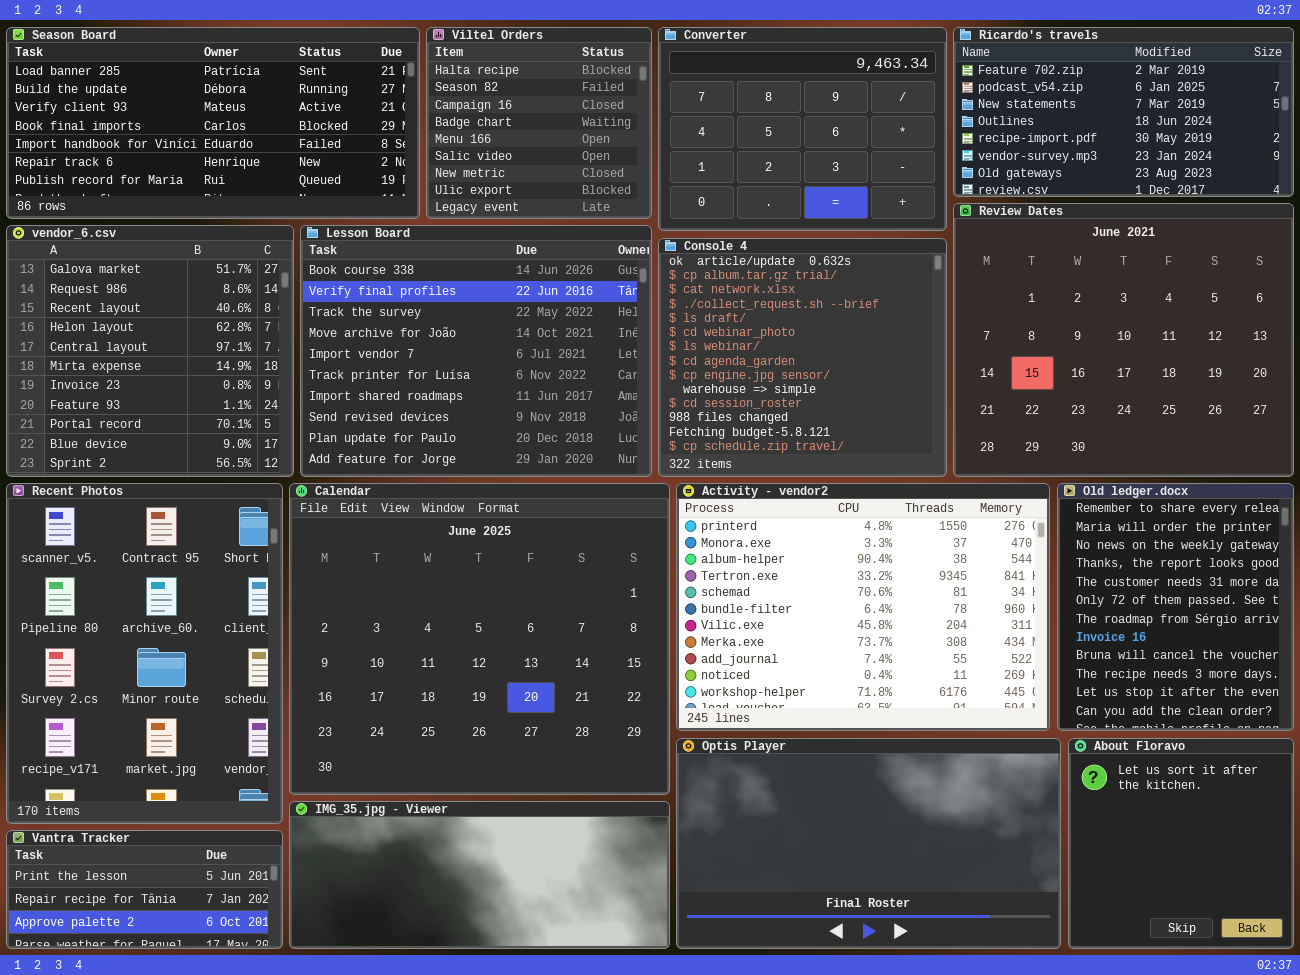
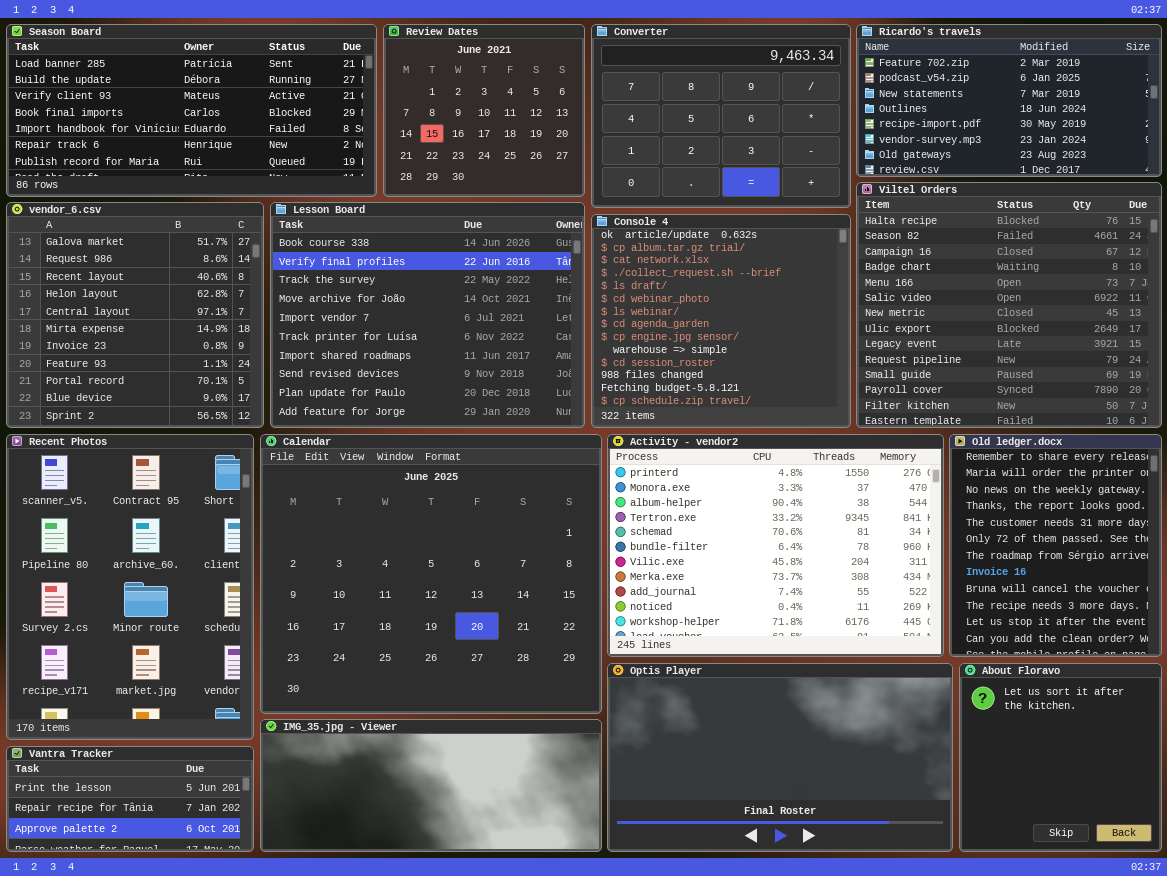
Viltel Orders: [426,27,652,219] -> [856,182,1162,428], moved, resized
Review Dates: [953,203,1294,477] -> [383,24,585,197], moved, resized

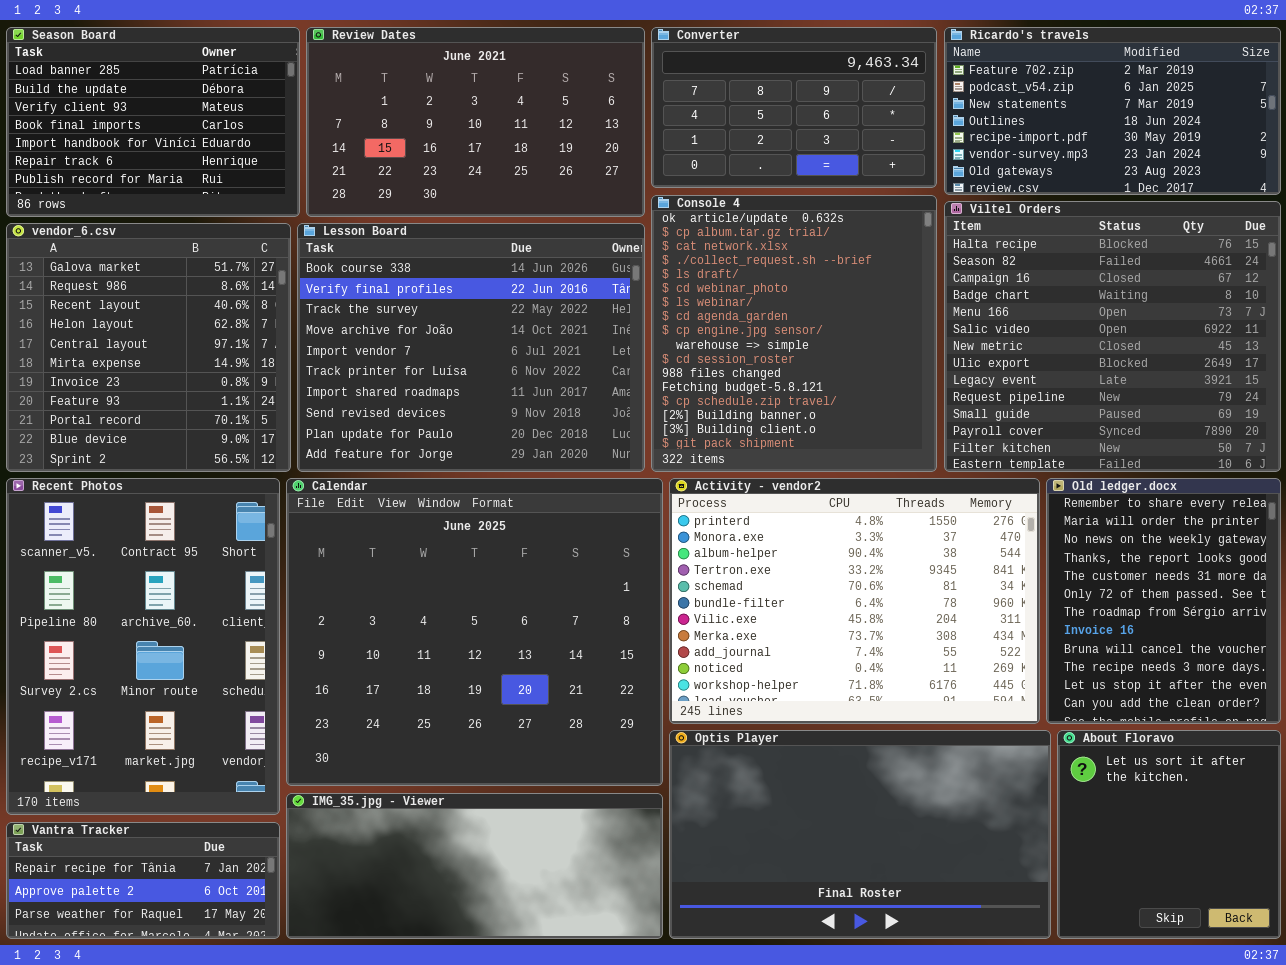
Season Board: [6,24,377,197] -> [6,27,300,217], resized
Review Dates: [383,24,585,197] -> [306,27,645,217], resized
Converter: [591,24,851,208] -> [651,27,937,188], resized
Console 4: [591,214,851,428] -> [651,195,937,472], resized
Vantra Tracker: [6,746,254,852] -> [6,822,280,939], scrolled down 1 row

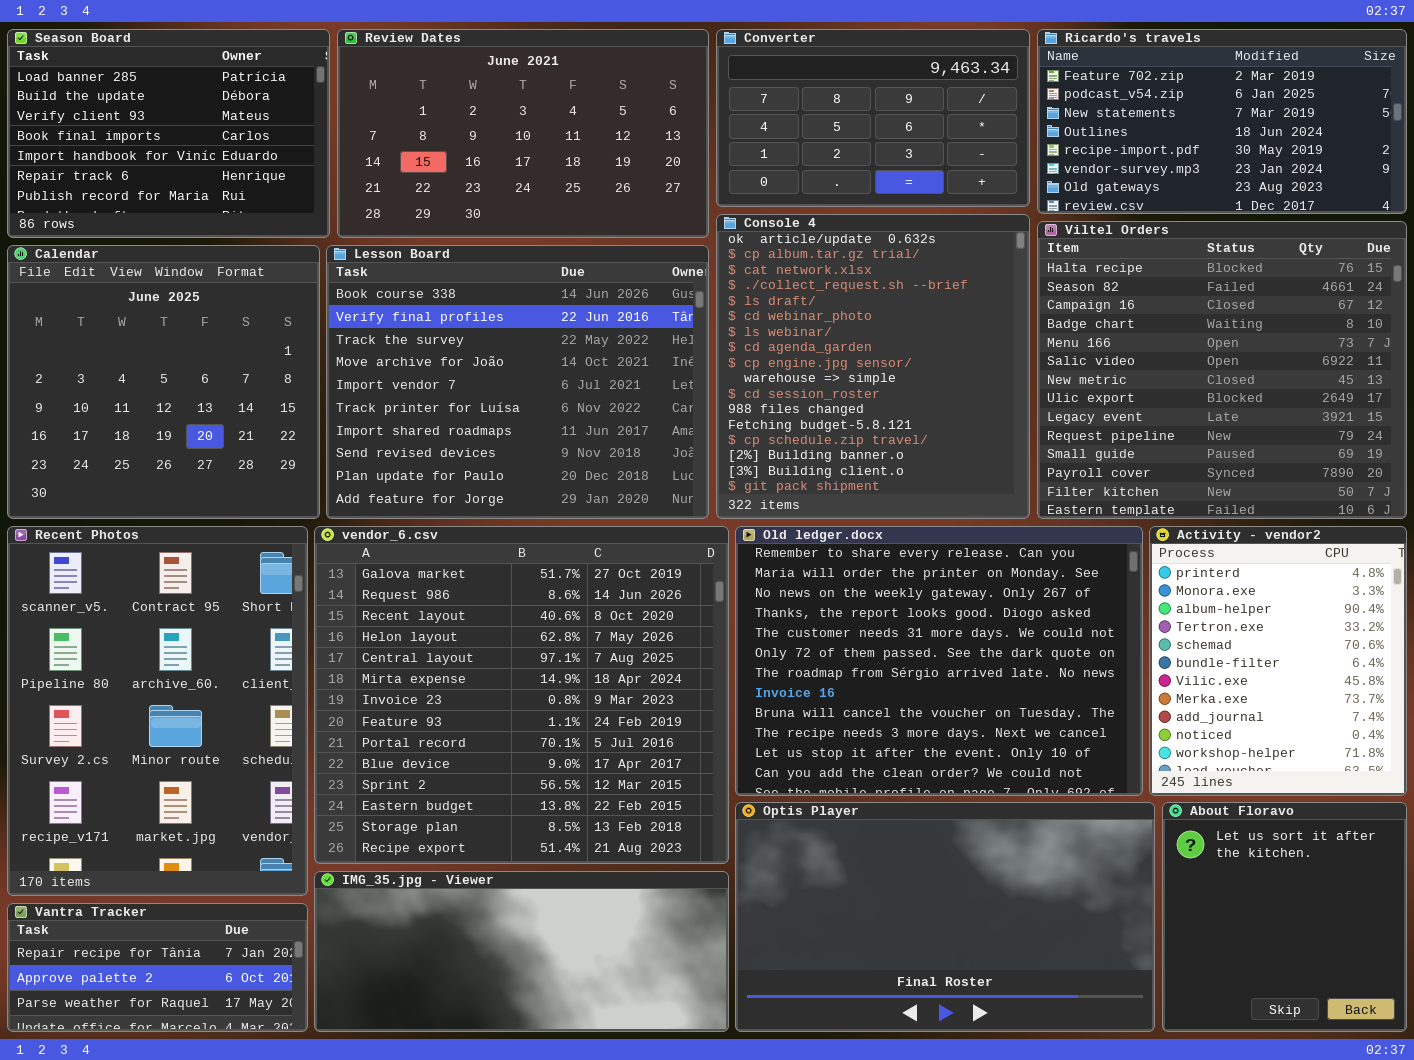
vendor_6.csv: [6,223,291,472] -> [314,526,729,864], moved, resized
Calendar: [286,478,663,786] -> [7,245,320,519], moved, resized
Activity - vendor2: [669,478,1040,724] -> [1149,526,1407,796], moved, resized
Old ledger.docx: [1046,478,1281,724] -> [735,526,1143,796], moved, resized

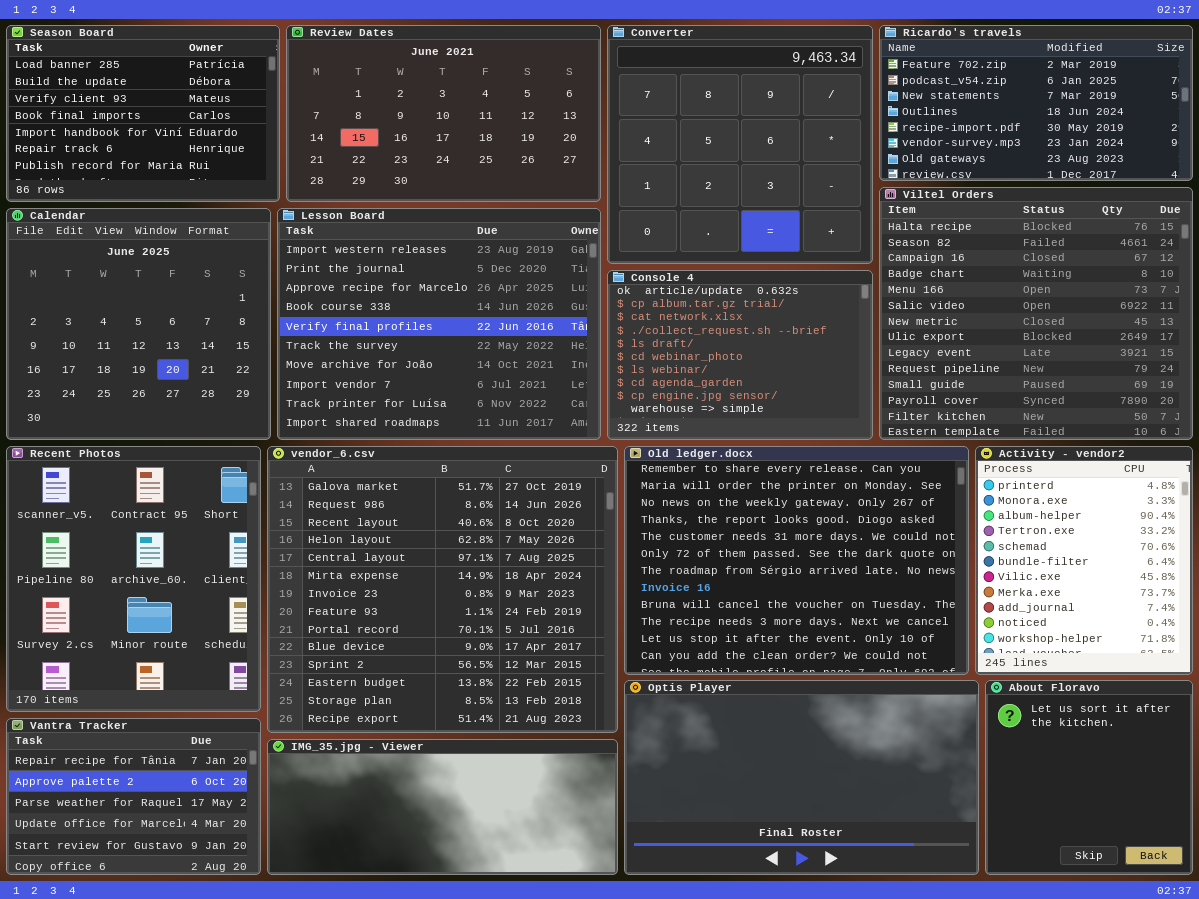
Converter: [716,29,1030,207] -> [607,25,873,264], resized
Console 4: [716,214,1030,519] -> [607,270,873,440], resized
Lesson Board: [326,245,709,519] -> [277,208,601,440], scrolled up 3 rows
Recent Photos: [7,526,308,896] -> [6,446,261,712], resized
Vantra Tracker: [7,903,308,1032] -> [6,718,261,875], resized

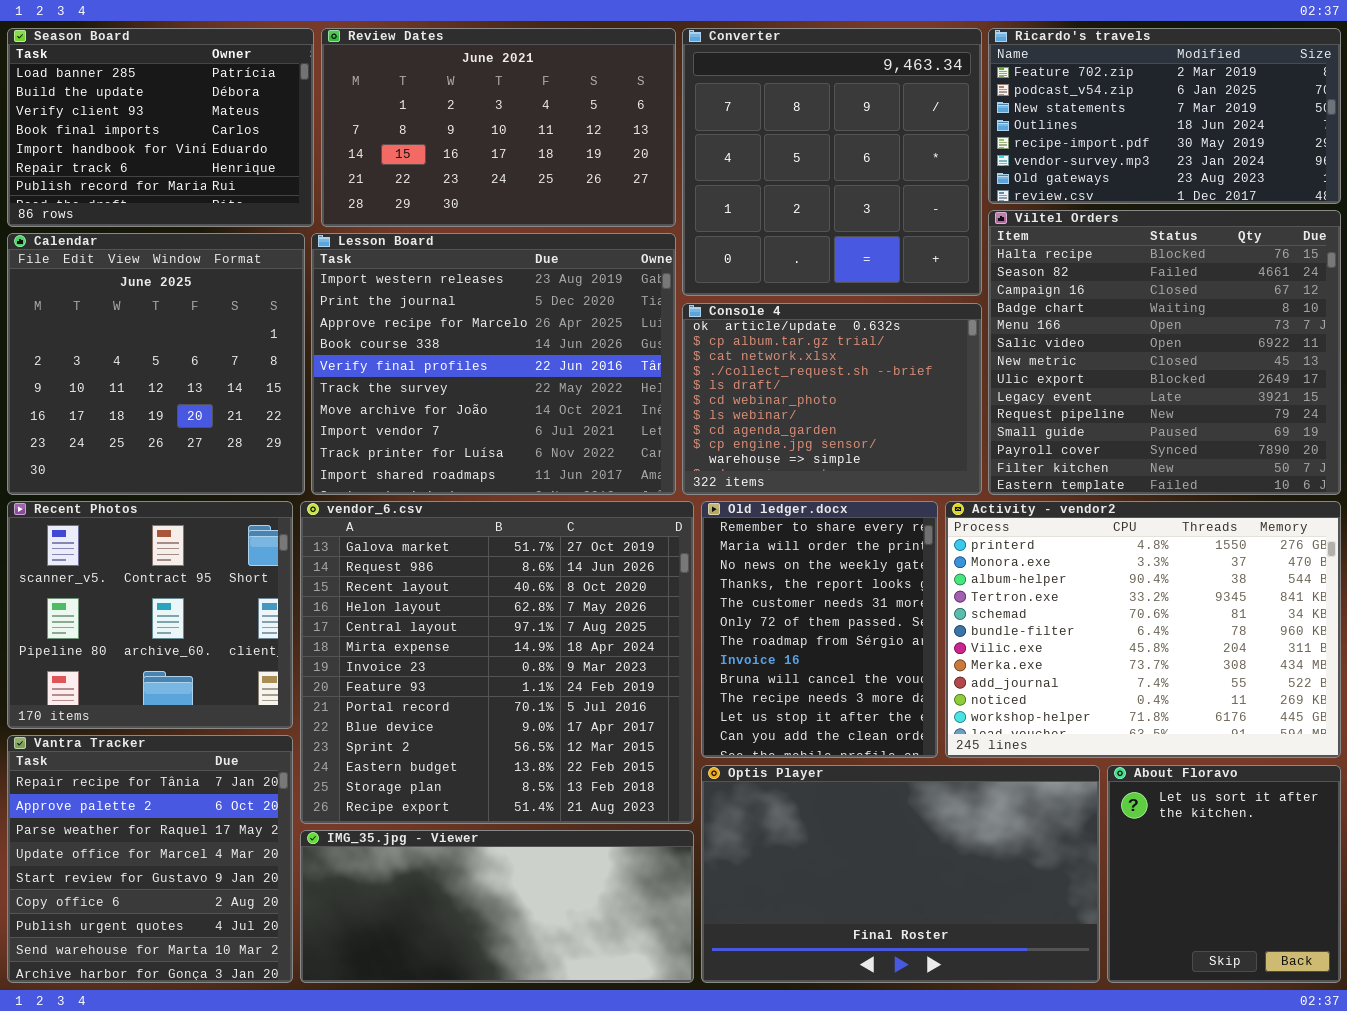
Recent Photos: [6,446,261,712] -> [7,501,293,729], resized
Old ledger.docx: [624,446,969,675] -> [701,501,938,758], resized
Activity - vendor2: [975,446,1193,675] -> [945,501,1341,758], resized
Vantra Tracker: [6,718,261,875] -> [7,735,293,983], resized

